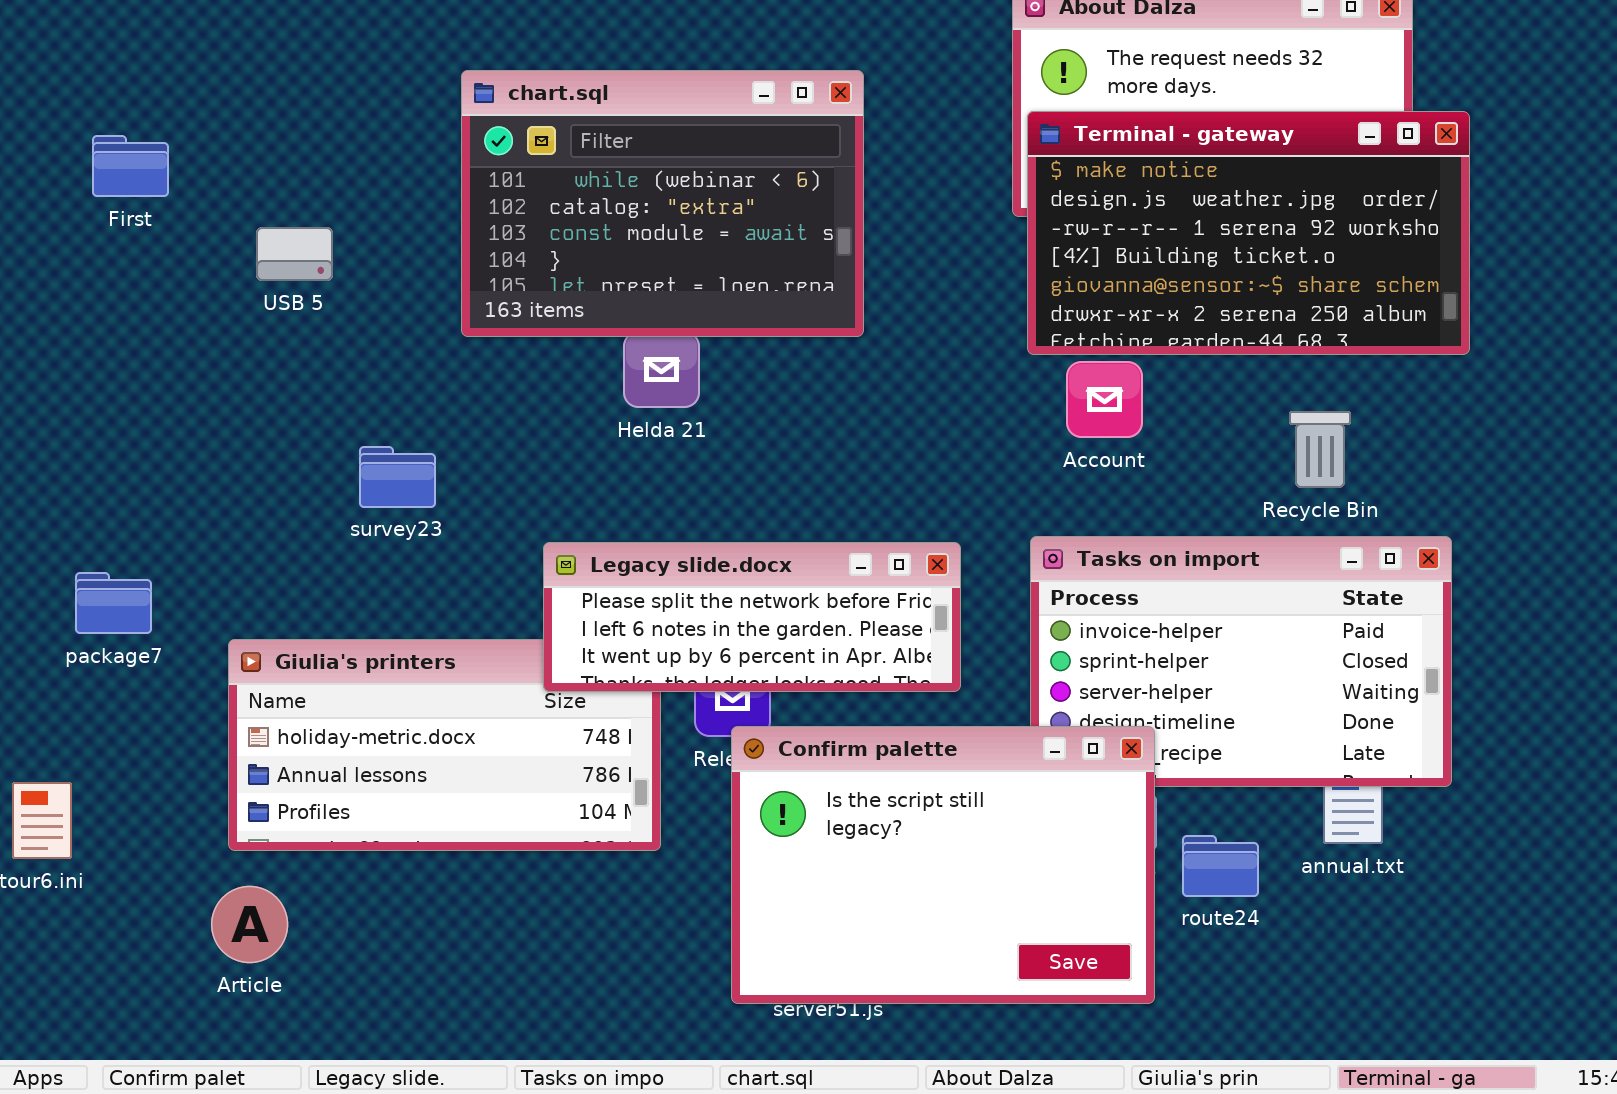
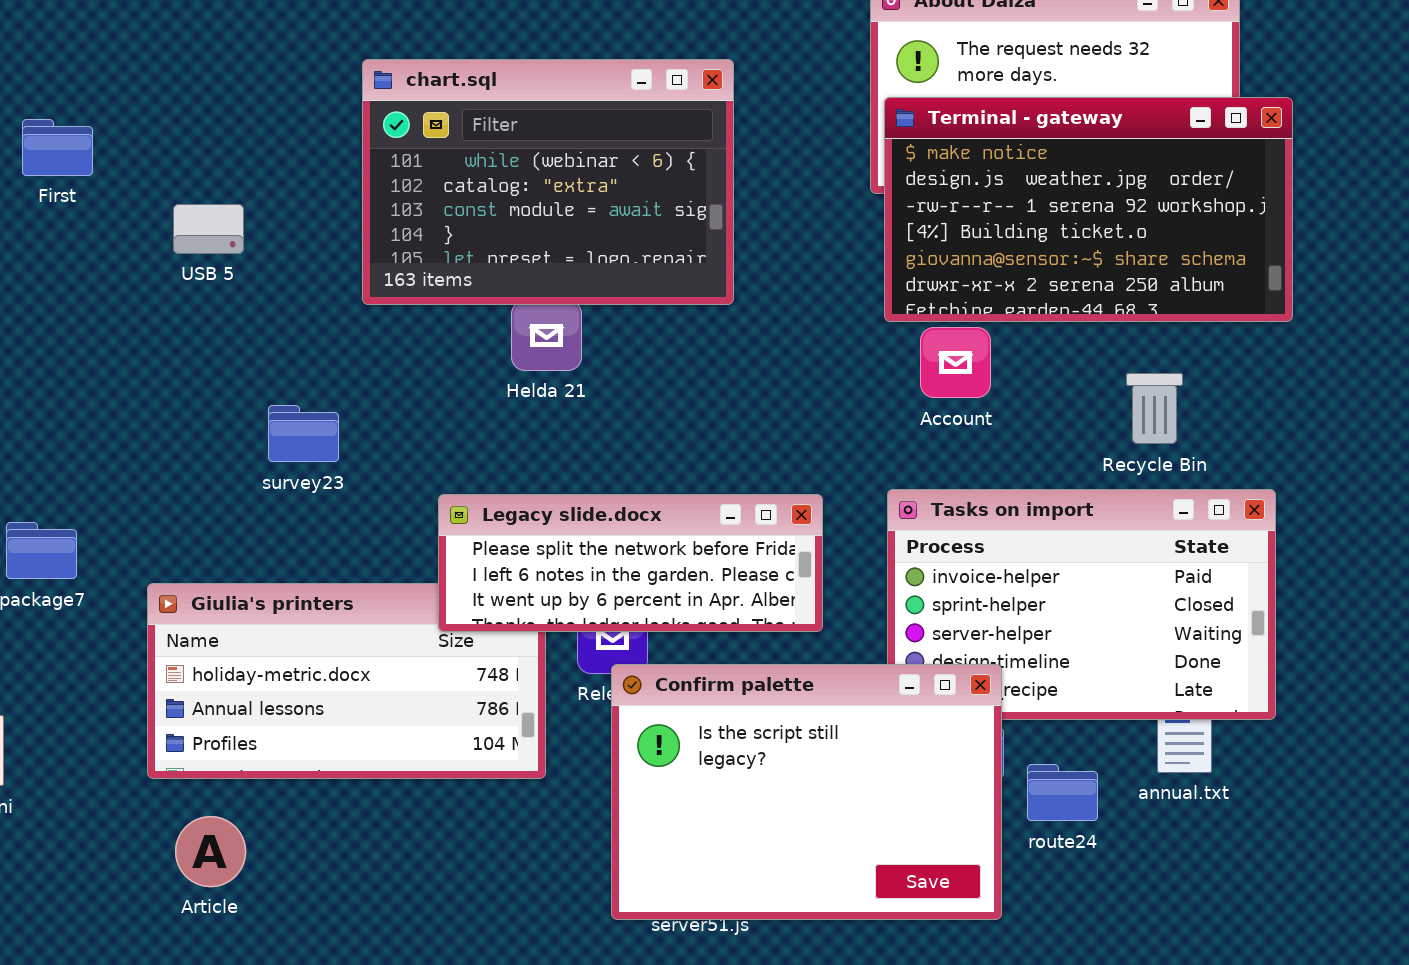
Article: [211,886,288,963] -> [175,816,246,887], moved

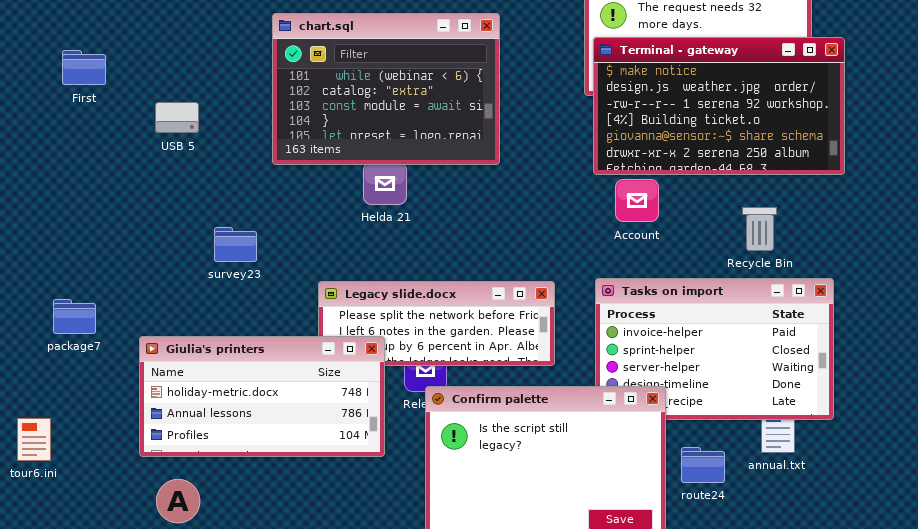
Giulia's printers: [147,583,546,779] -> [139,336,385,457], raised

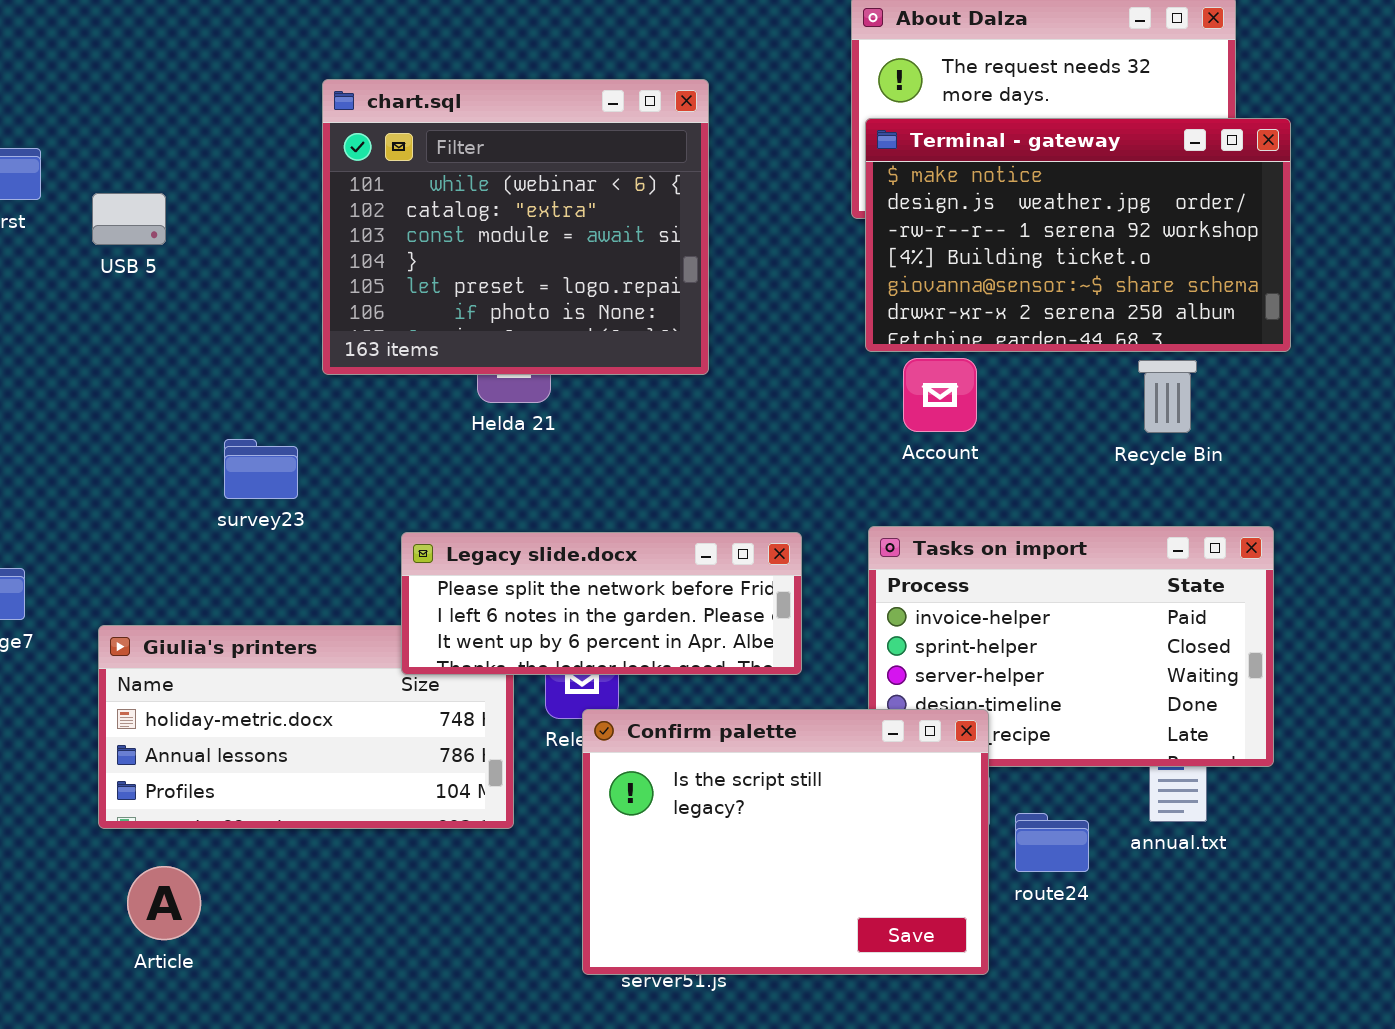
chart.sql: [272,13,500,165] -> [322,79,709,375], resized
USB 5: [155,102,199,133] -> [92,193,166,245], moved
Recycle Bin: [742,207,777,251] -> [1138,360,1197,433], moved
Legacy slide.docx: [318,281,555,366] -> [401,532,802,675], raised

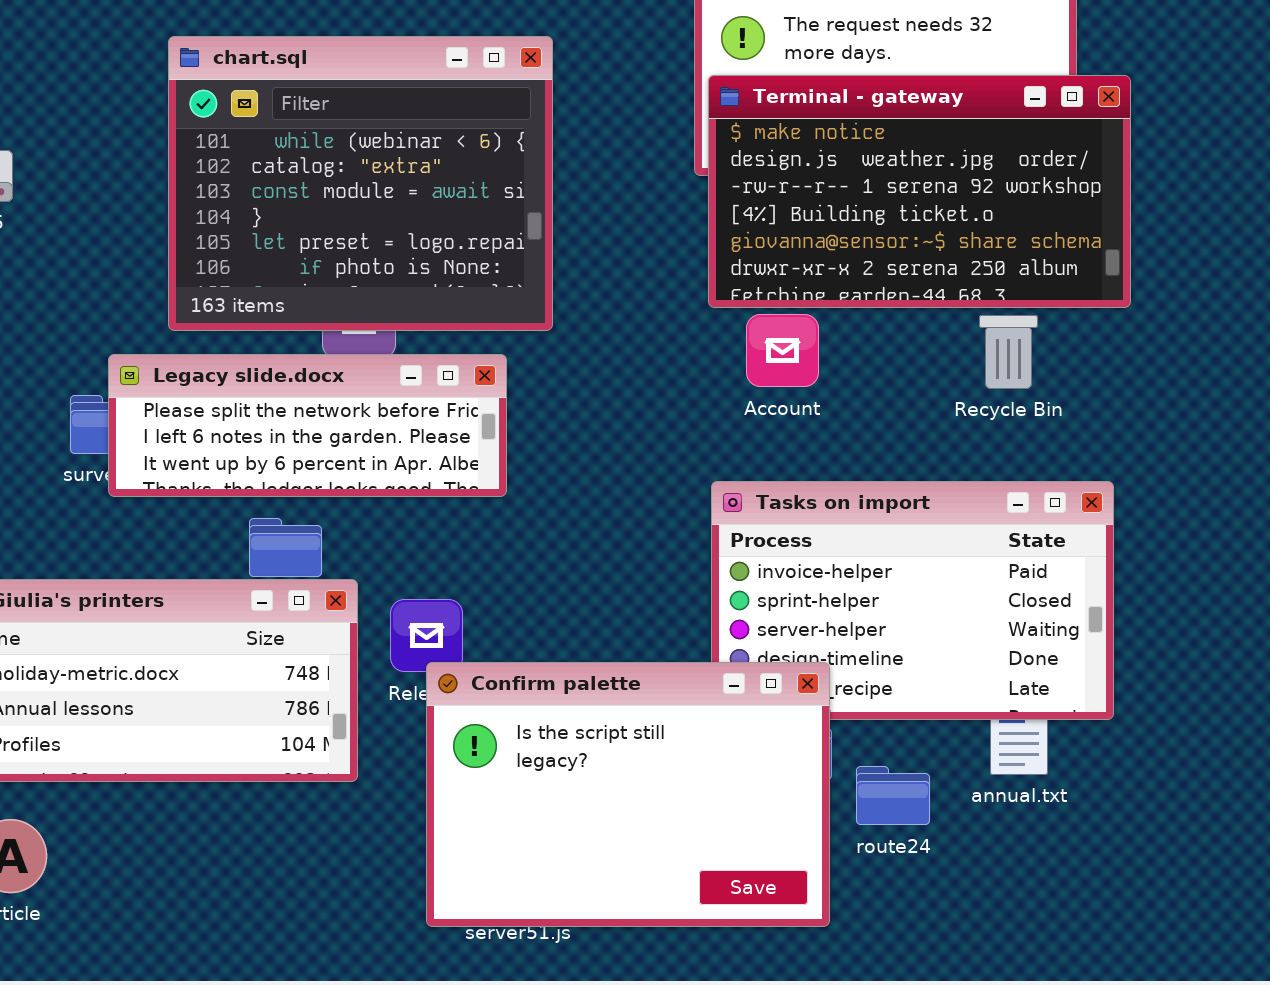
Legacy slide.docx: [401,532,802,675] -> [108,354,507,497], moved

